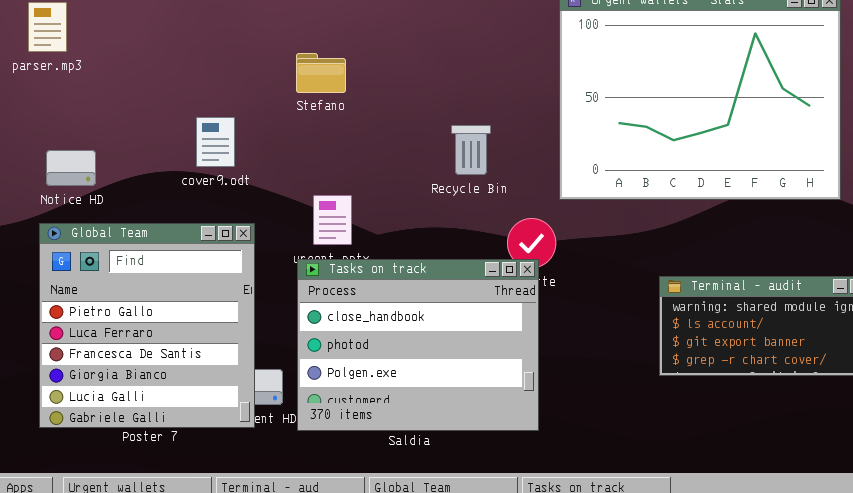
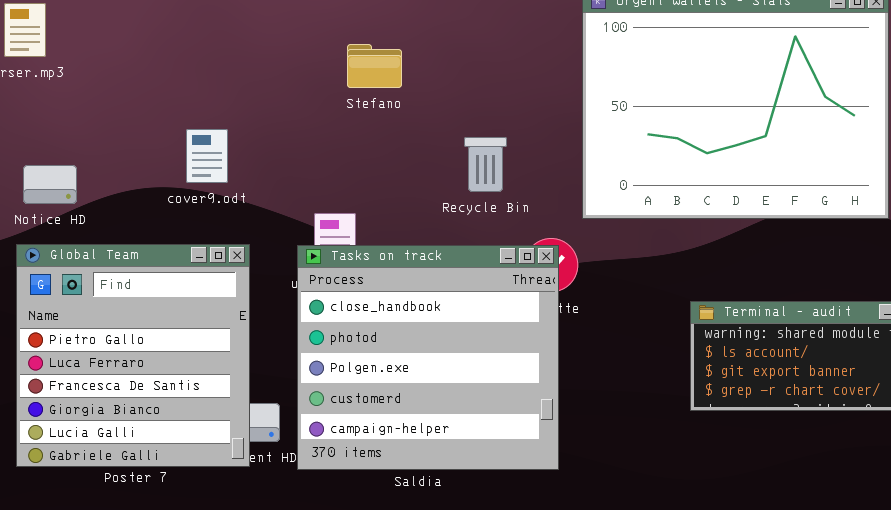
Stefano: [296,53,346,93] -> [347,44,402,88], moved
Tasks on track: [297,259,539,431] -> [297,245,559,470], resized

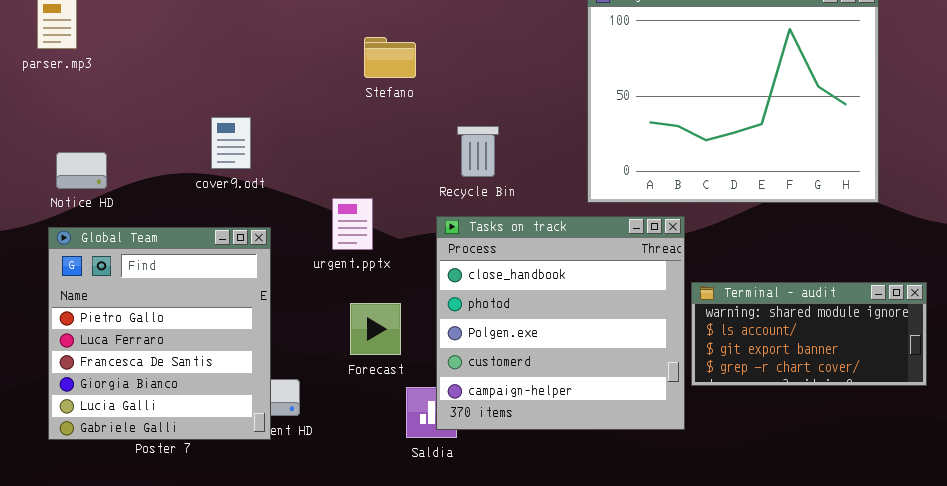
Recycle Bin: [464,137,507,192] -> [457,126,499,177], moved
Tasks on track: [297,245,559,470] -> [436,216,685,430], moved

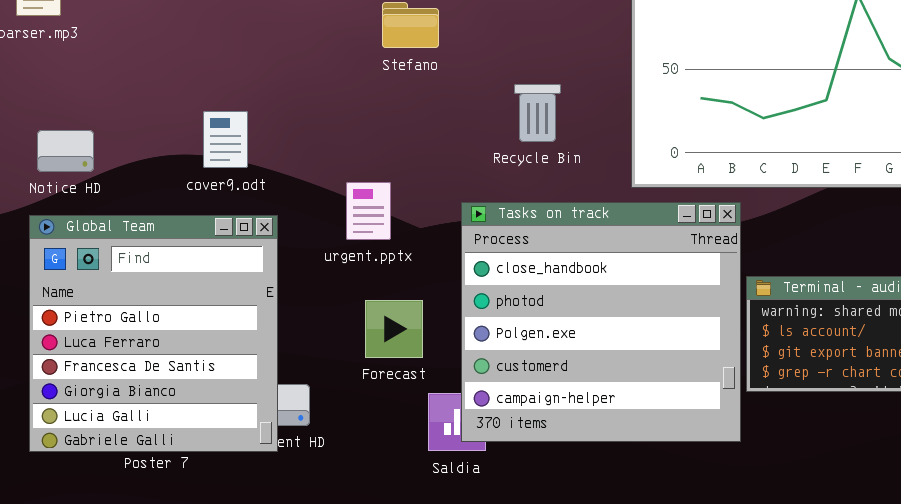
cover9.odt: [211,117,251,169] -> [203,111,248,168], moved
Recycle Bin: [457,126,499,177] -> [514,84,561,142], moved

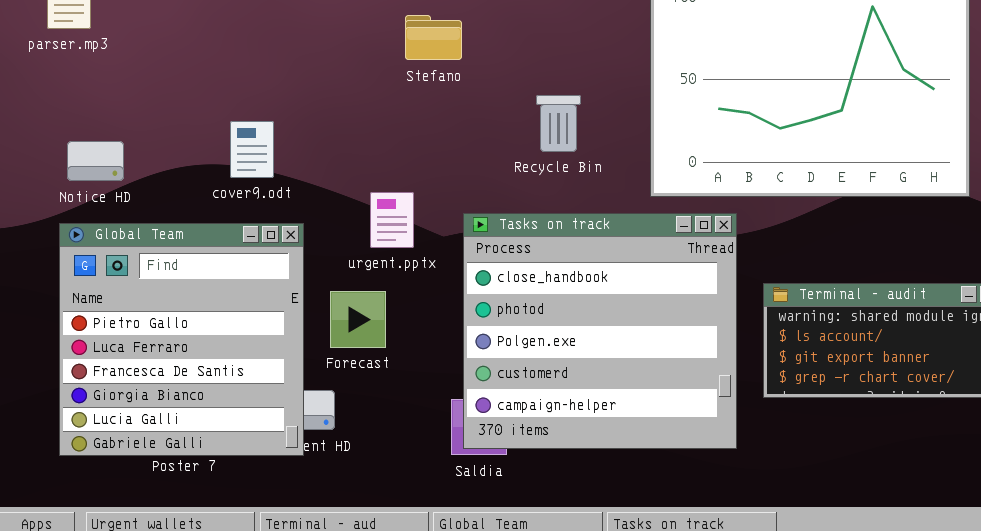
Tasks on track: [461,202,741,442] -> [463,213,737,449], moved
Forecast: [365,300,423,358] -> [330,291,386,348], moved

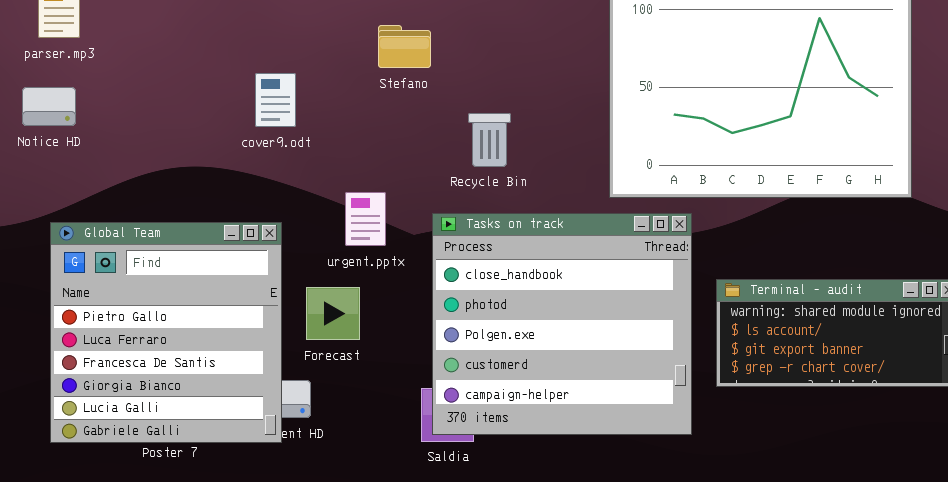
Recycle Bin: [536,95,581,152] -> [468,113,511,167], moved
cover9.odt: [230,121,274,178] -> [255,73,296,127], moved
Notice HD: [67,141,124,181] -> [22,87,76,126], moved

